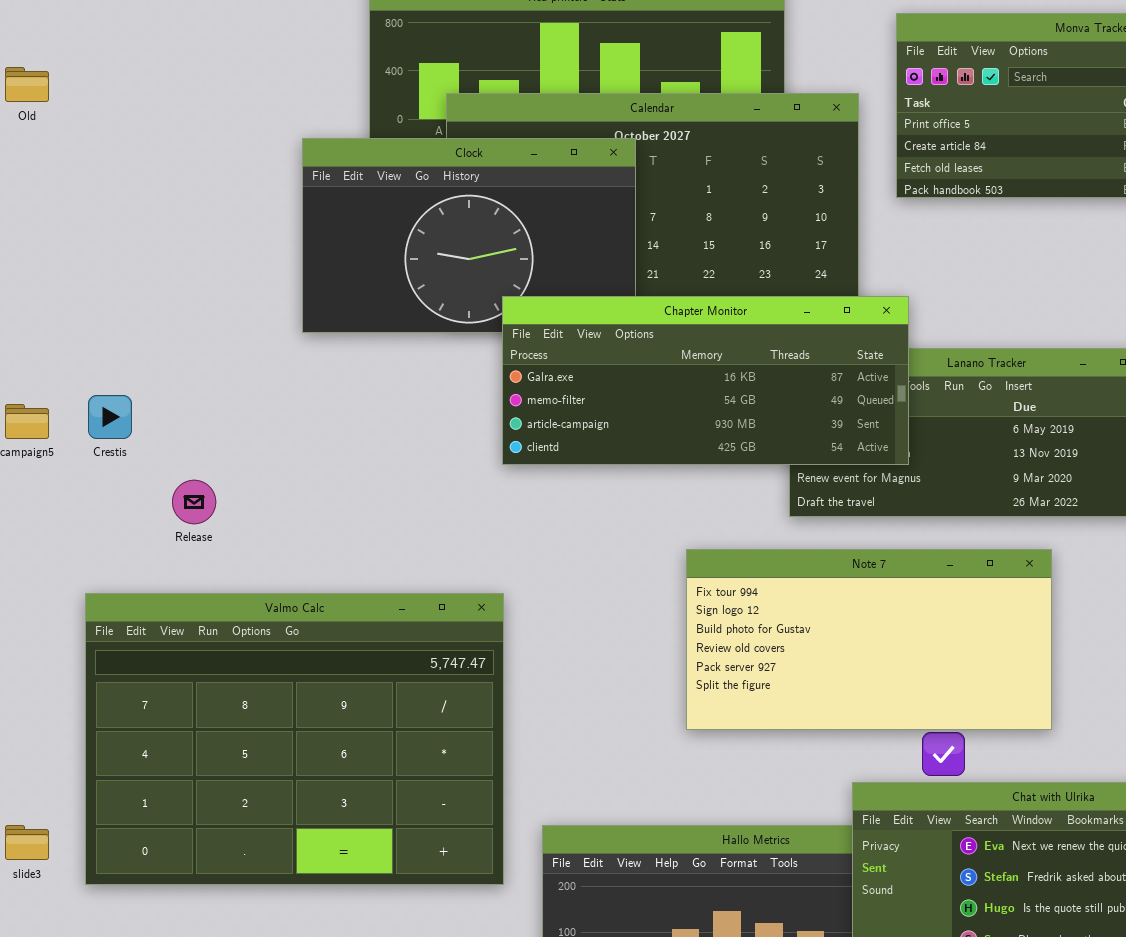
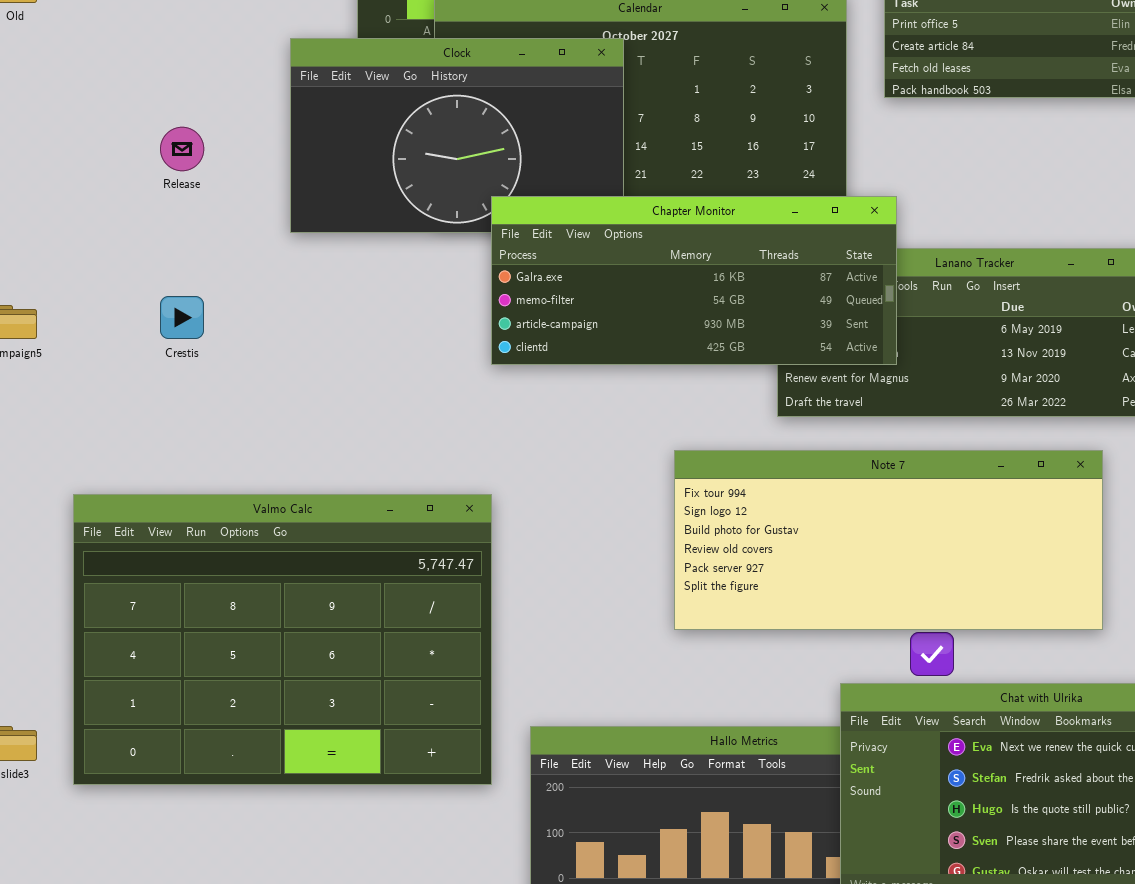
Crestis: [88,395,132,439] -> [160,296,204,339], moved
Release: [172,480,216,524] -> [160,127,204,171], moved
Note 7: [686,549,1052,730] -> [674,450,1103,630], resized

